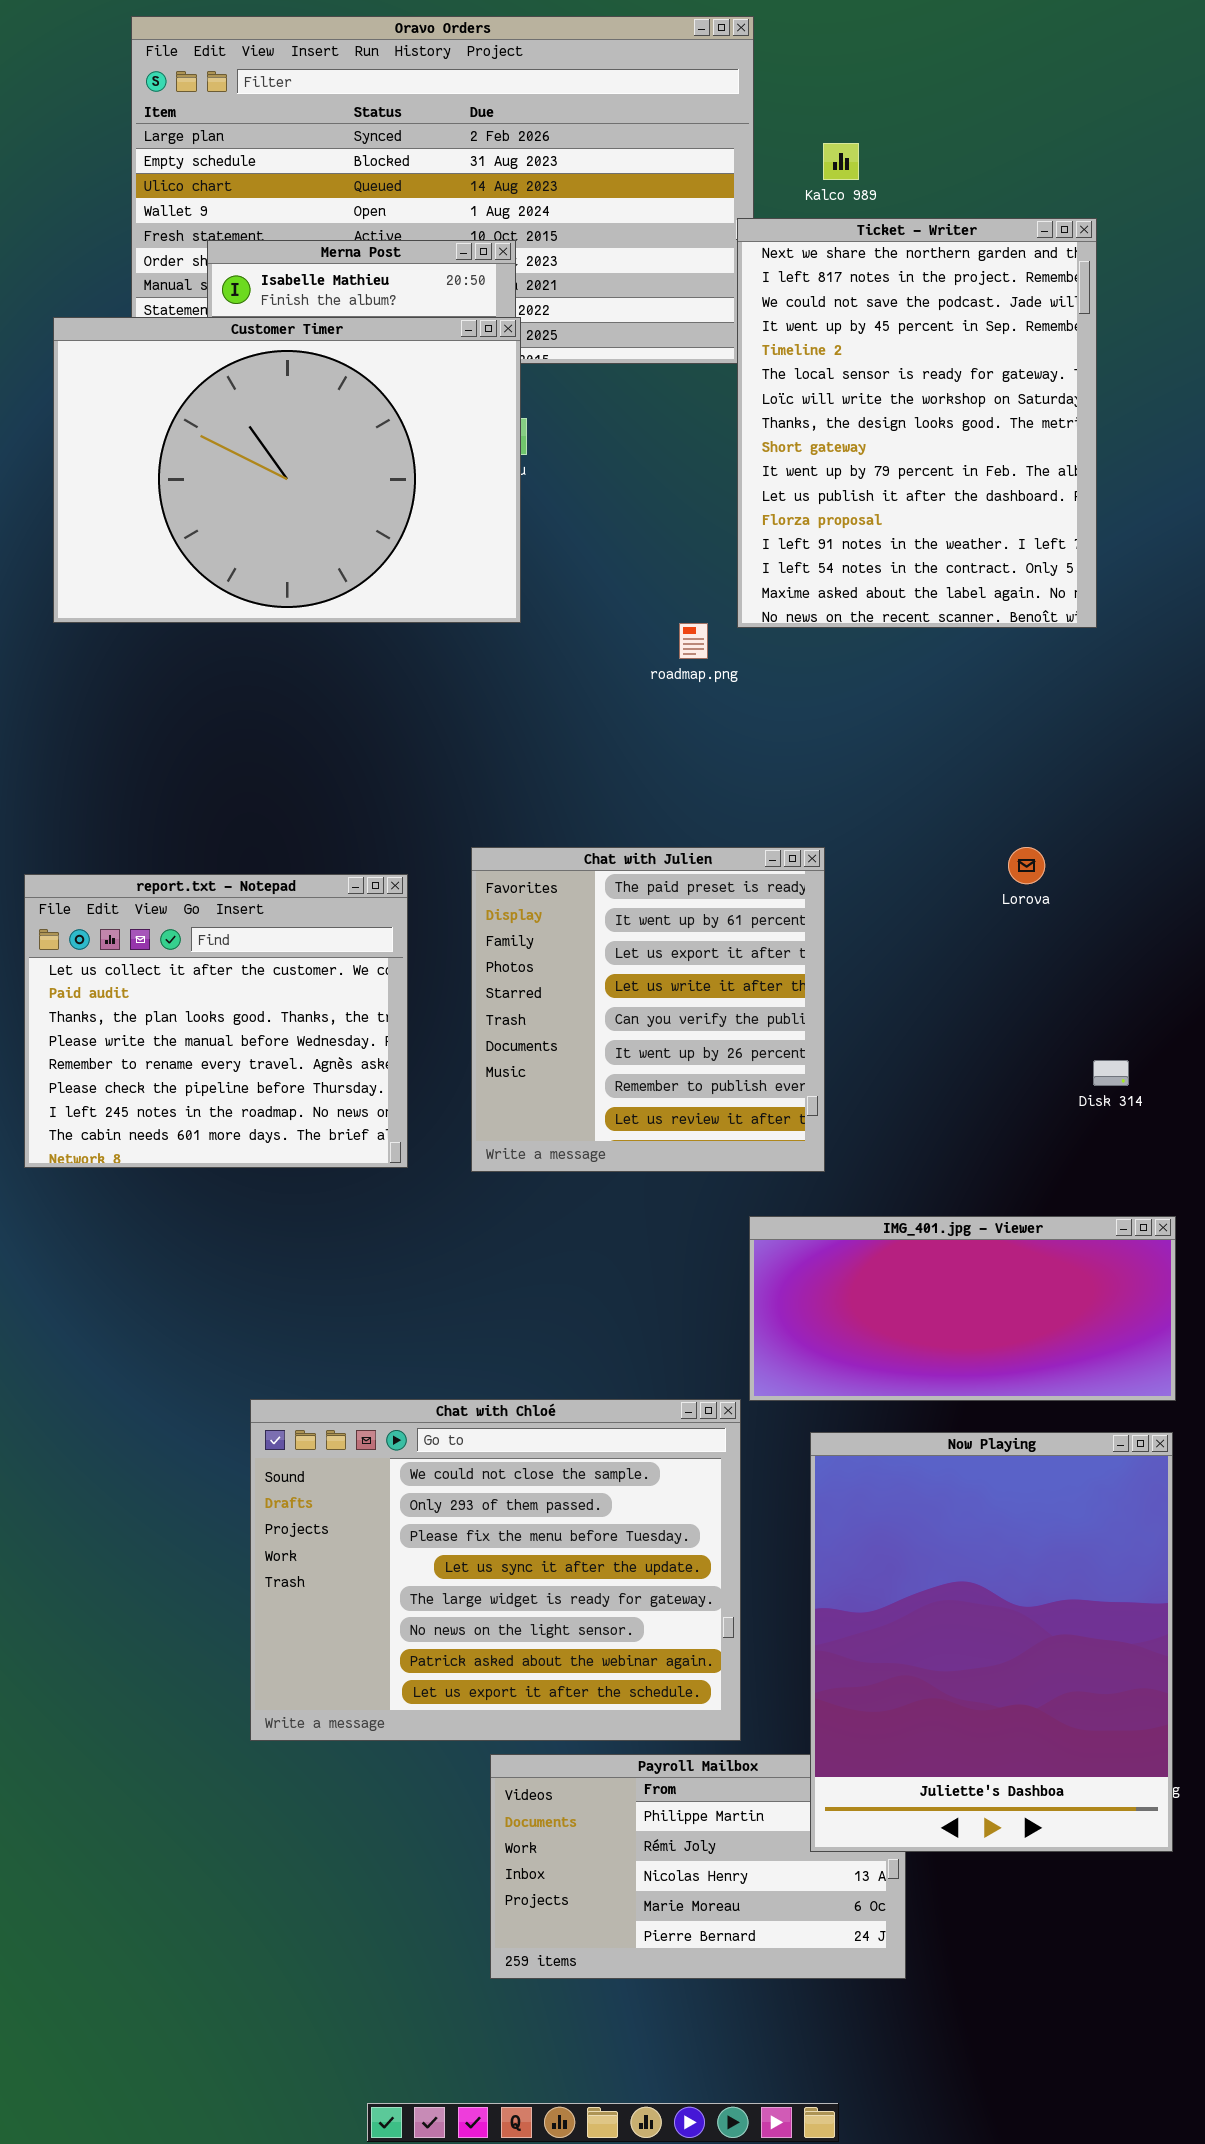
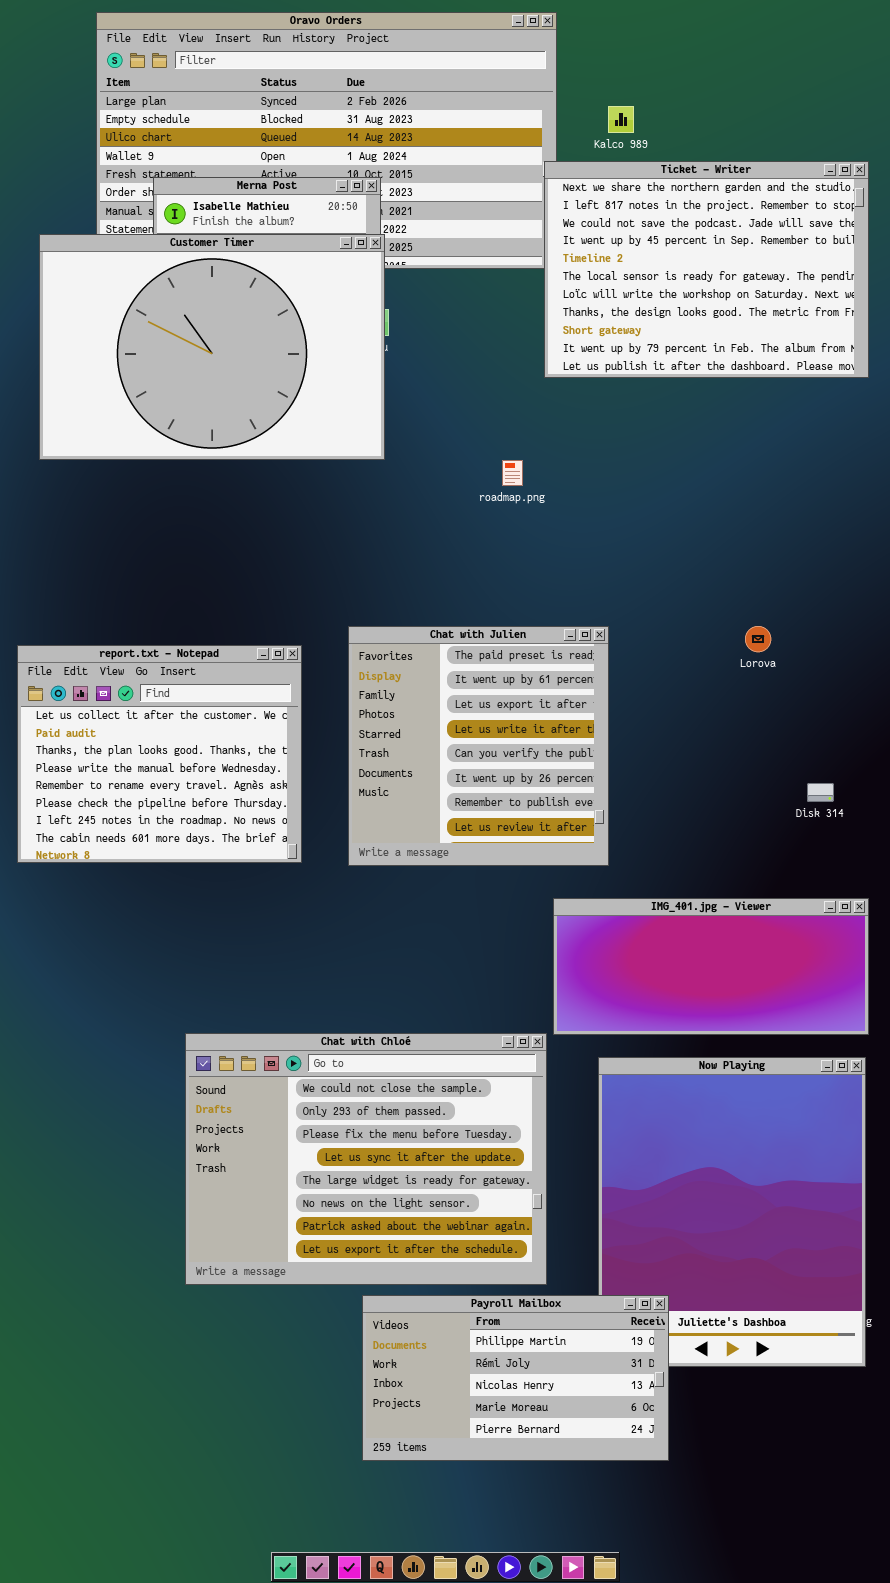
Ticket - Writer: [737,218,1097,628] -> [544,161,869,378], resized
Payroll Mailbox: [490,1754,906,1979] -> [362,1295,669,1461], raised

